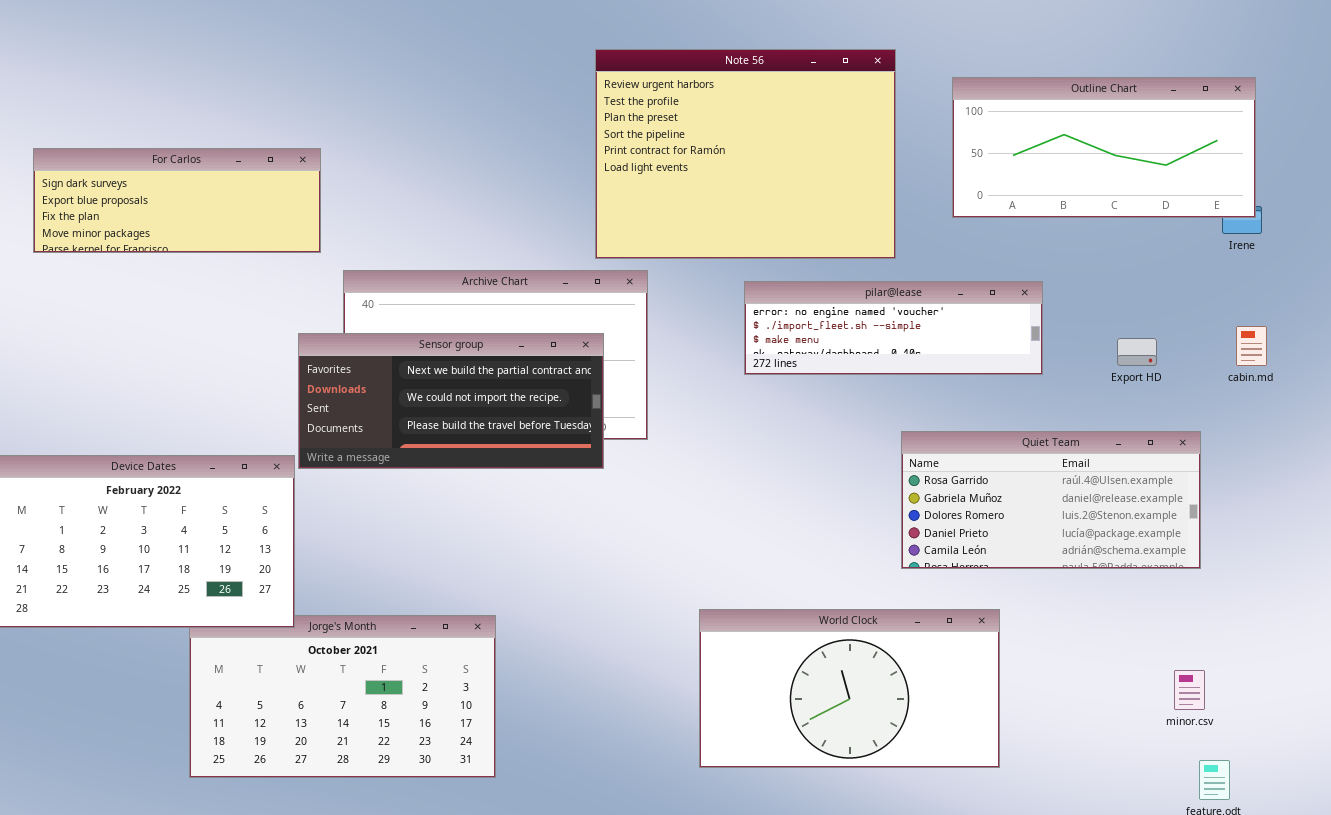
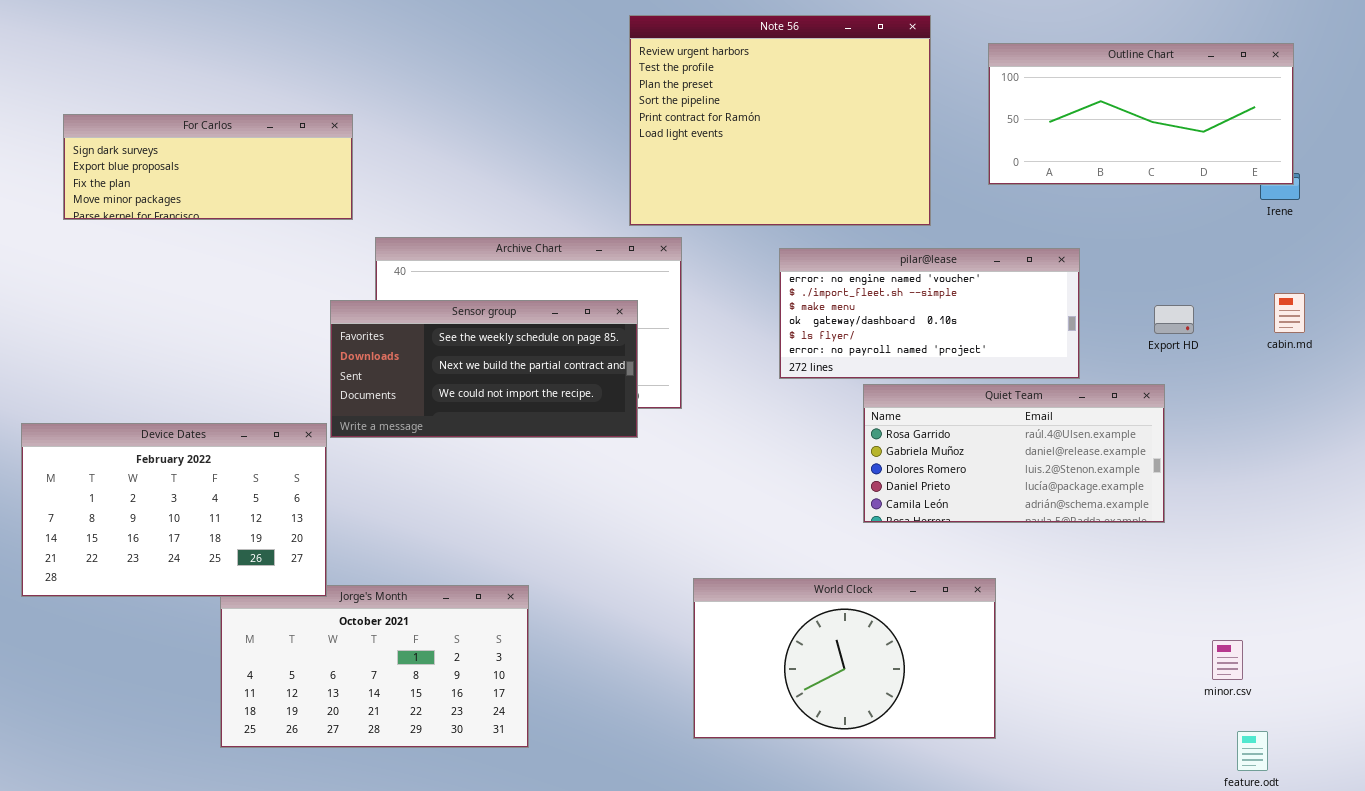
pilar@lease: [744,281,1043,375] -> [779,248,1080,379], resized
Sensor group: [298,333,604,469] -> [330,300,638,438], scrolled up 1 row
Quiet Team: [901,431,1201,569] -> [863,384,1165,523], moved
World Clock: [699,609,1000,768] -> [693,578,996,739], moved

